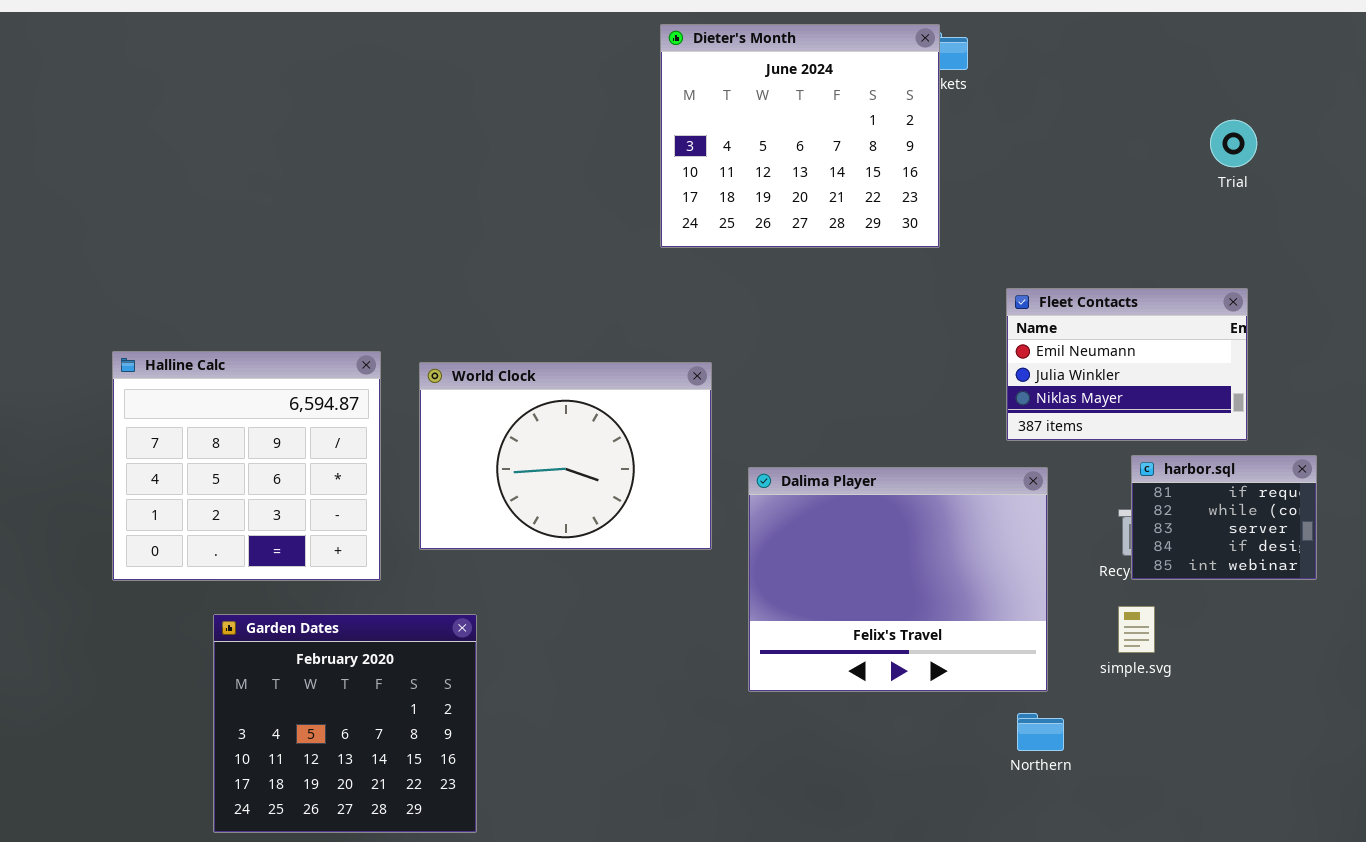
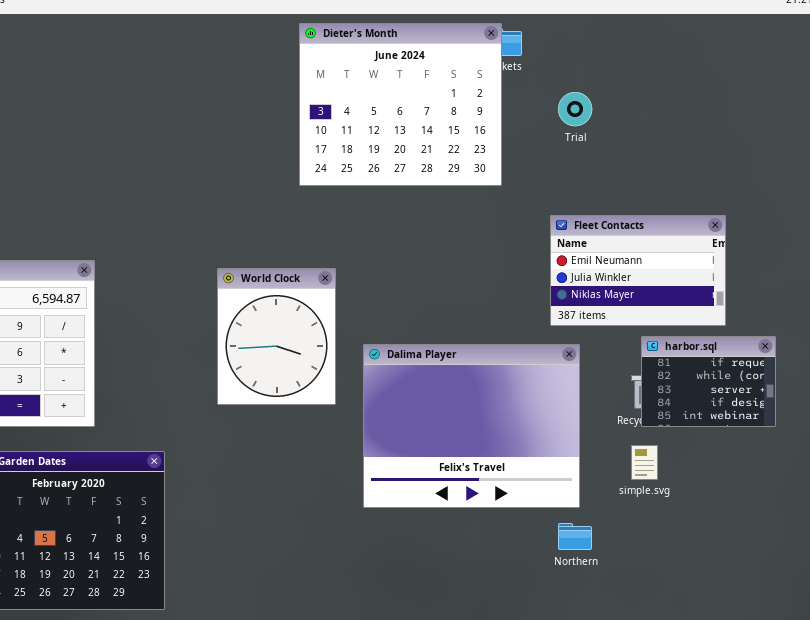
Trial: [1210,120,1257,167] -> [558,92,592,126], moved
World Clock: [419,362,712,550] -> [217,268,336,405], resized

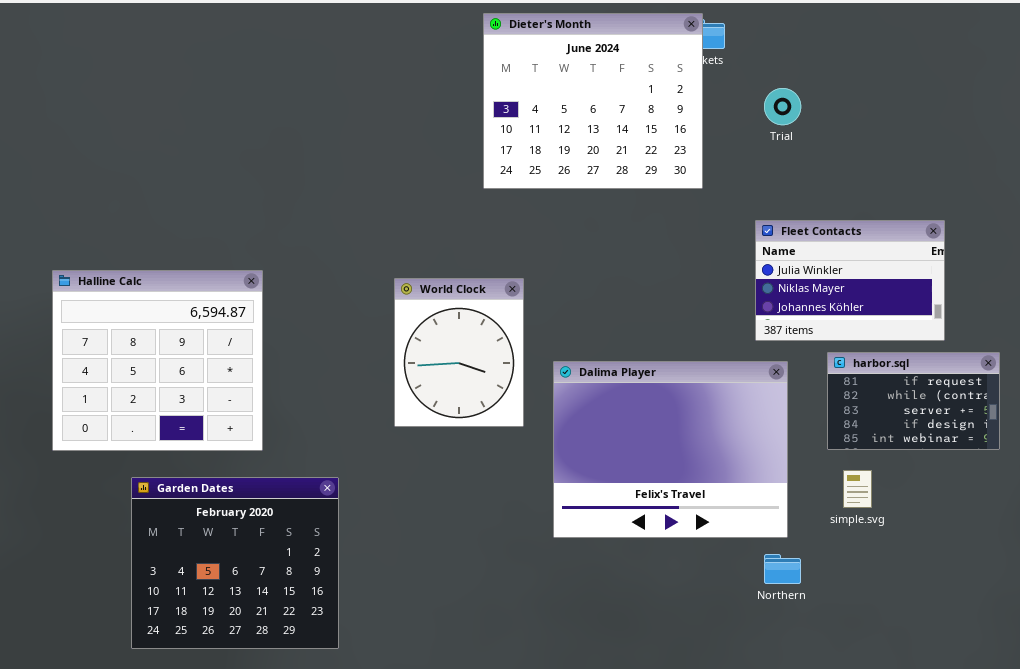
Fleet Contacts: [550,215,726,326] -> [755,220,945,341], scrolled down 1 row
harbor.sql: [641,336,776,427] -> [827,352,1000,450], resized

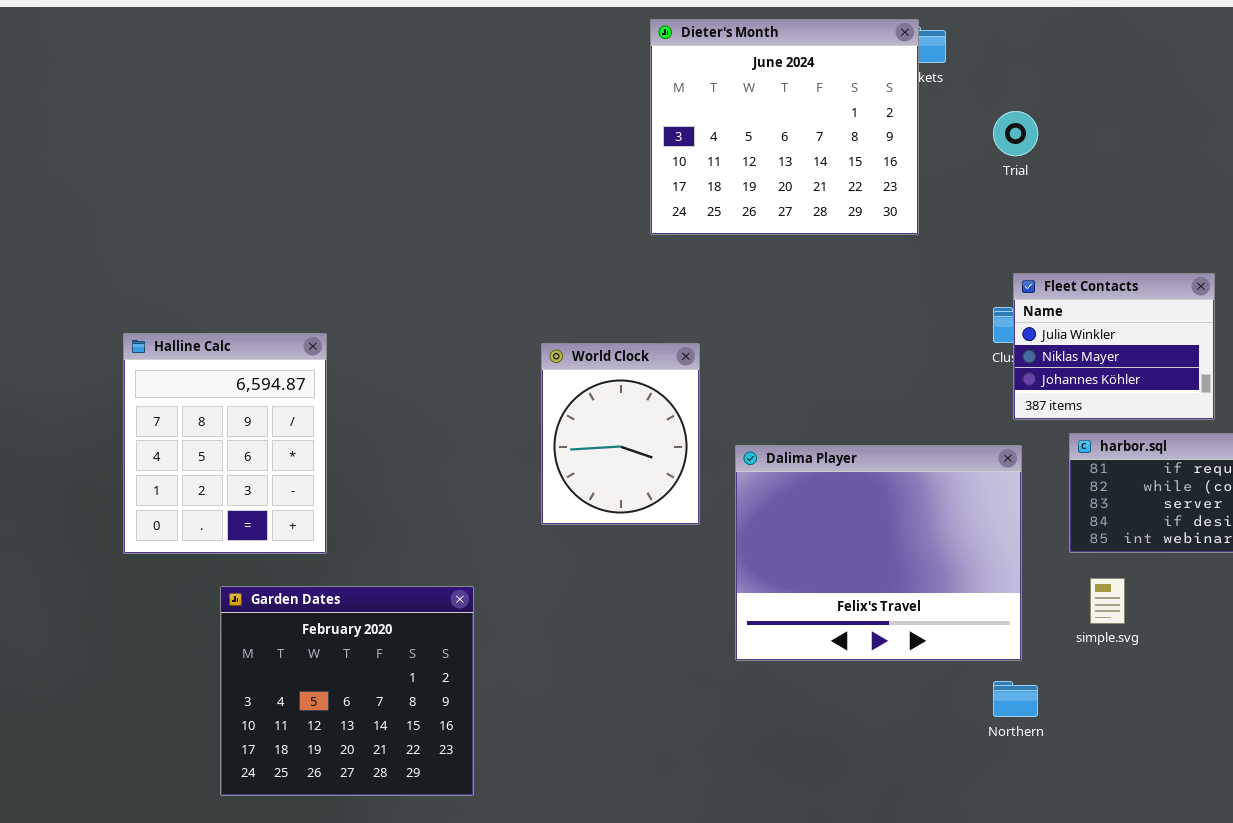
Fleet Contacts: [755,220,945,341] -> [1013,273,1215,420], resized
Halline Calc: [52,270,263,451] -> [123,333,327,554], resized

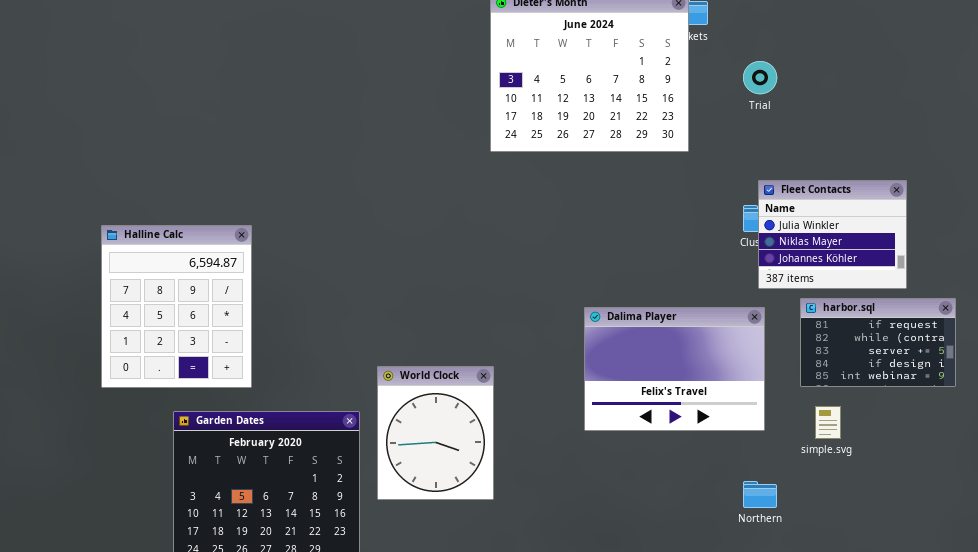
World Clock: [541,343,700,525] -> [377,366,494,500], moved
Dalima Player: [735,445,1022,661] -> [584,307,765,431], resized

